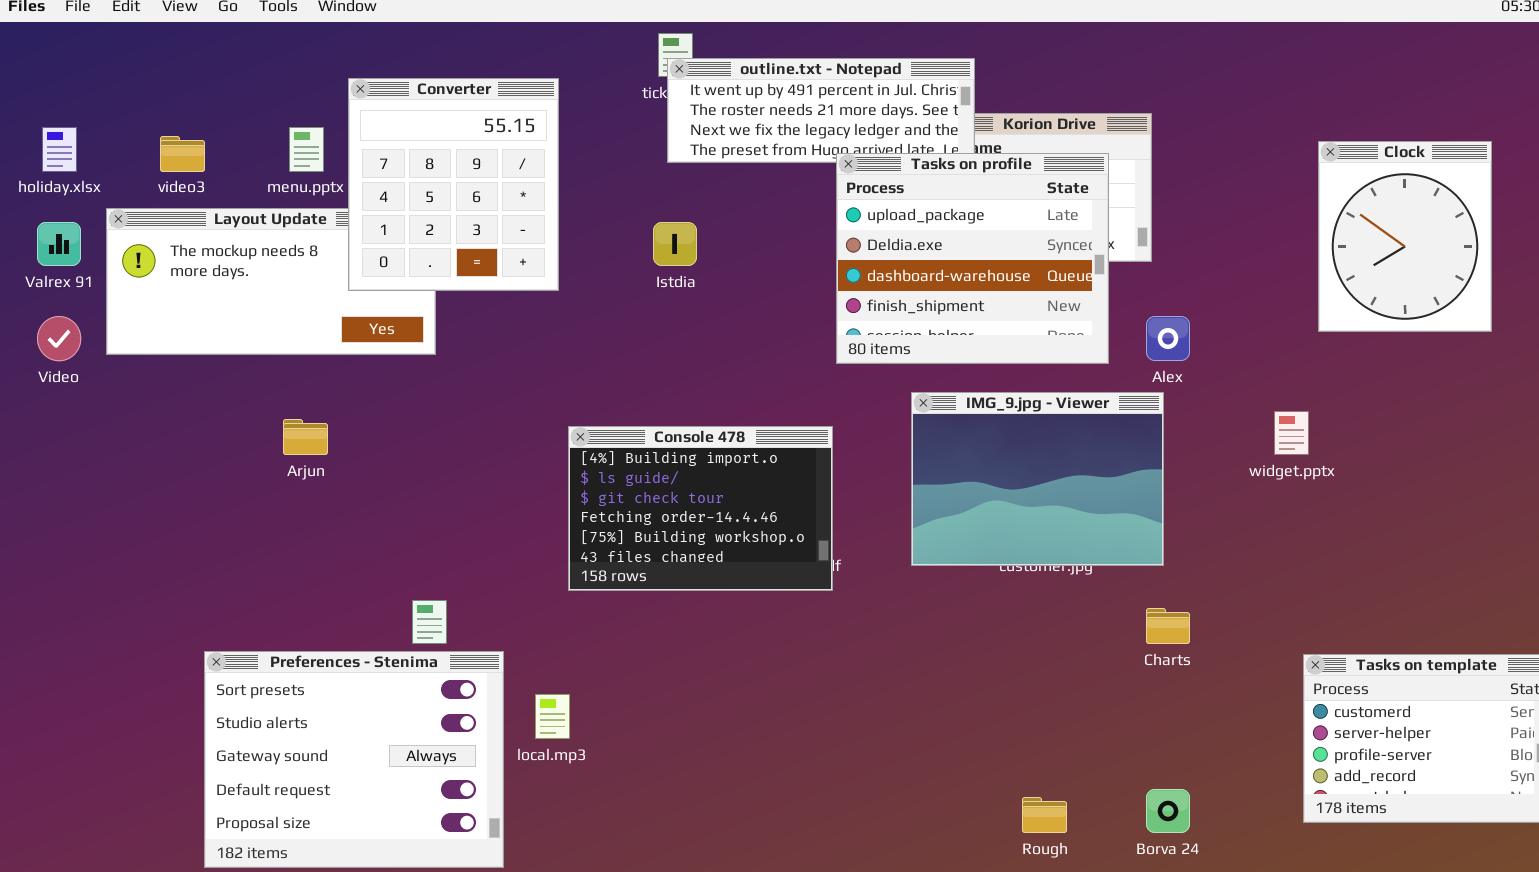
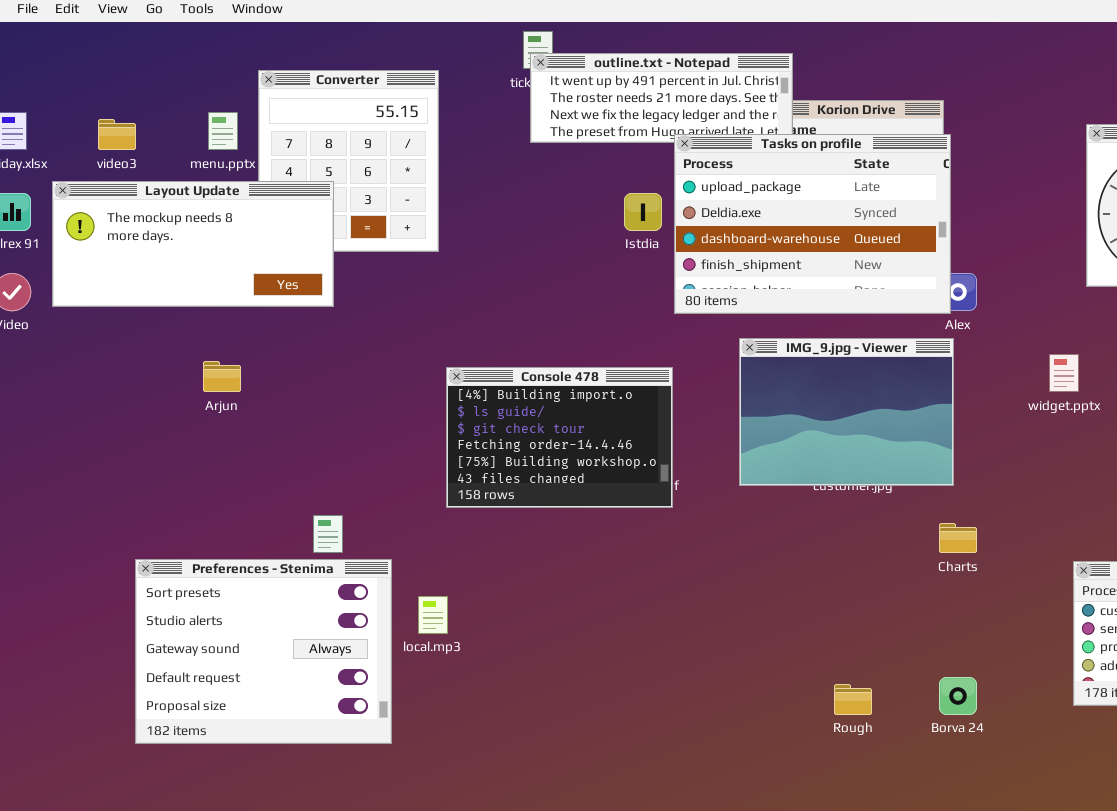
Tasks on profile: [836,153,1109,364] -> [674,134,951,314], resized
Layout Update: [106,208,436,355] -> [52,181,334,307], raised
Istdia: [653,222,697,266] -> [624,193,662,231], moved

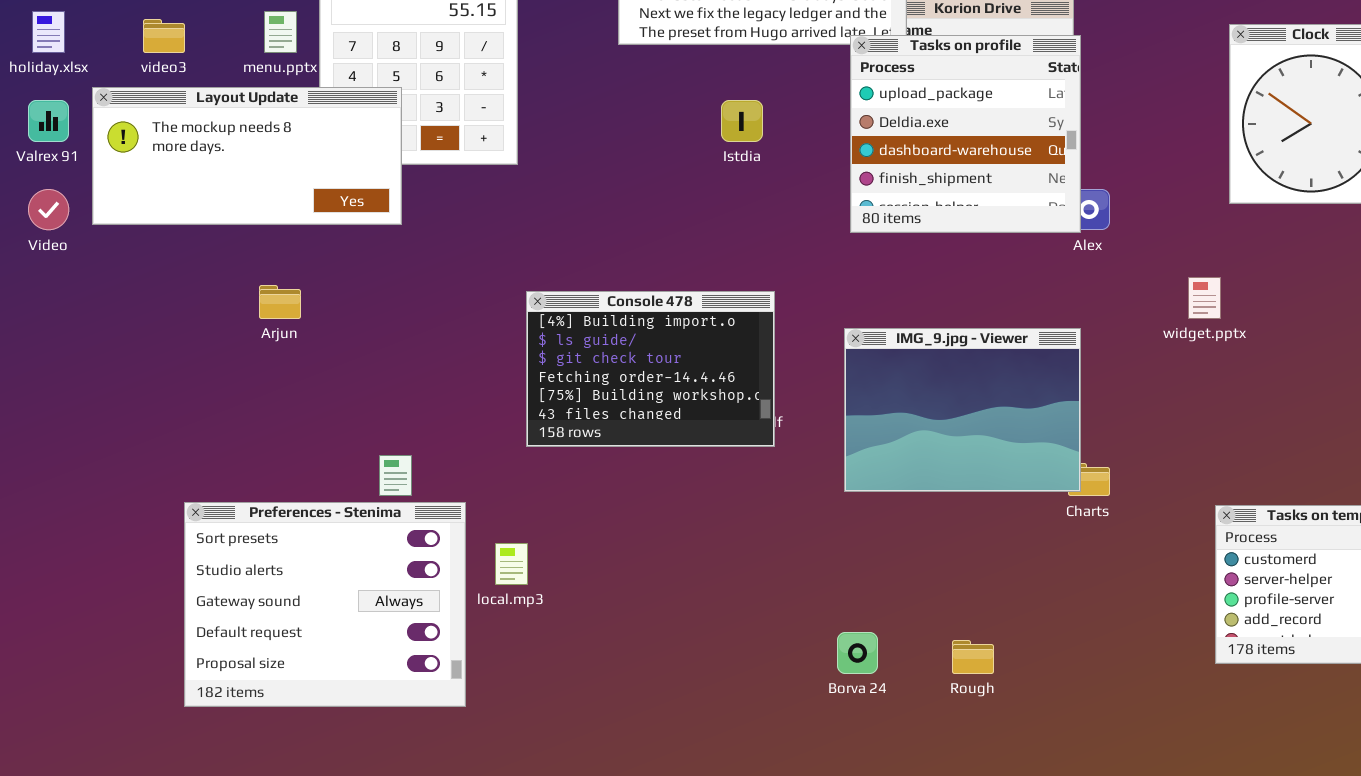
Tasks on profile: [674,134,951,314] -> [850,35,1081,233], resized
IMG_9.jpg - Viewer: [739,338,954,486] -> [844,328,1081,492], moved
Borva 24: [939,677,977,715] -> [837,632,878,674], moved

